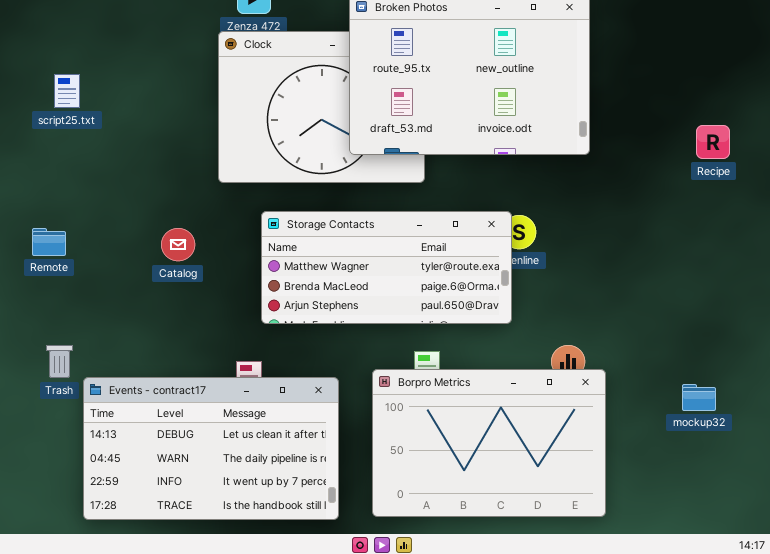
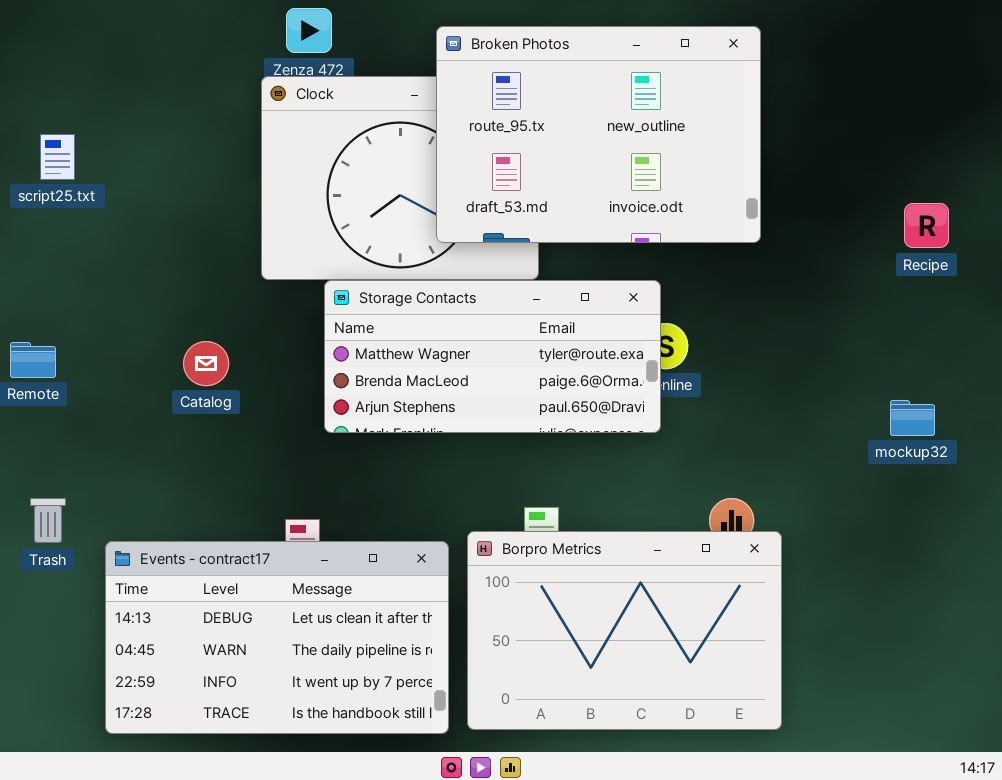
Storage Contacts: [261,211,512,324] -> [324,280,661,433], moved
Events - contract17: [83,377,339,520] -> [105,541,449,734], moved
mockup32: [682,384,716,411] -> [890,400,935,436], moved

